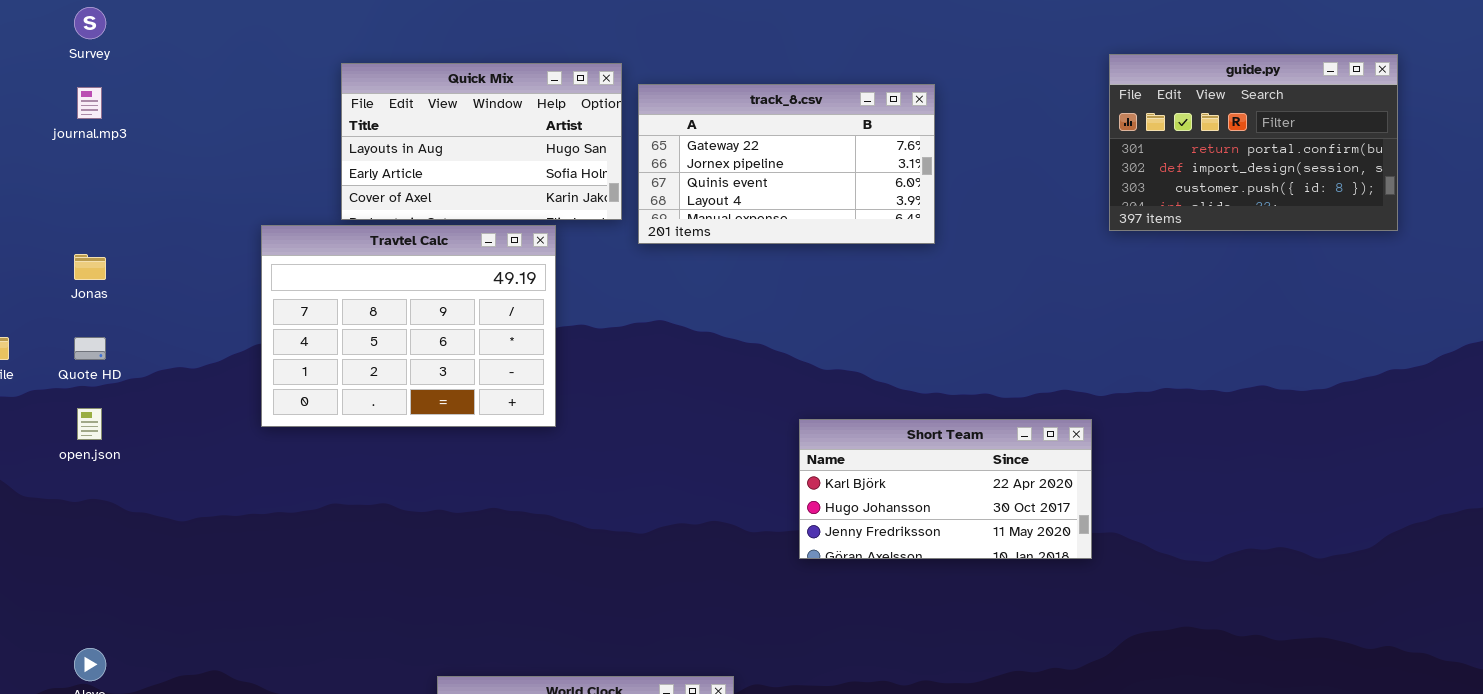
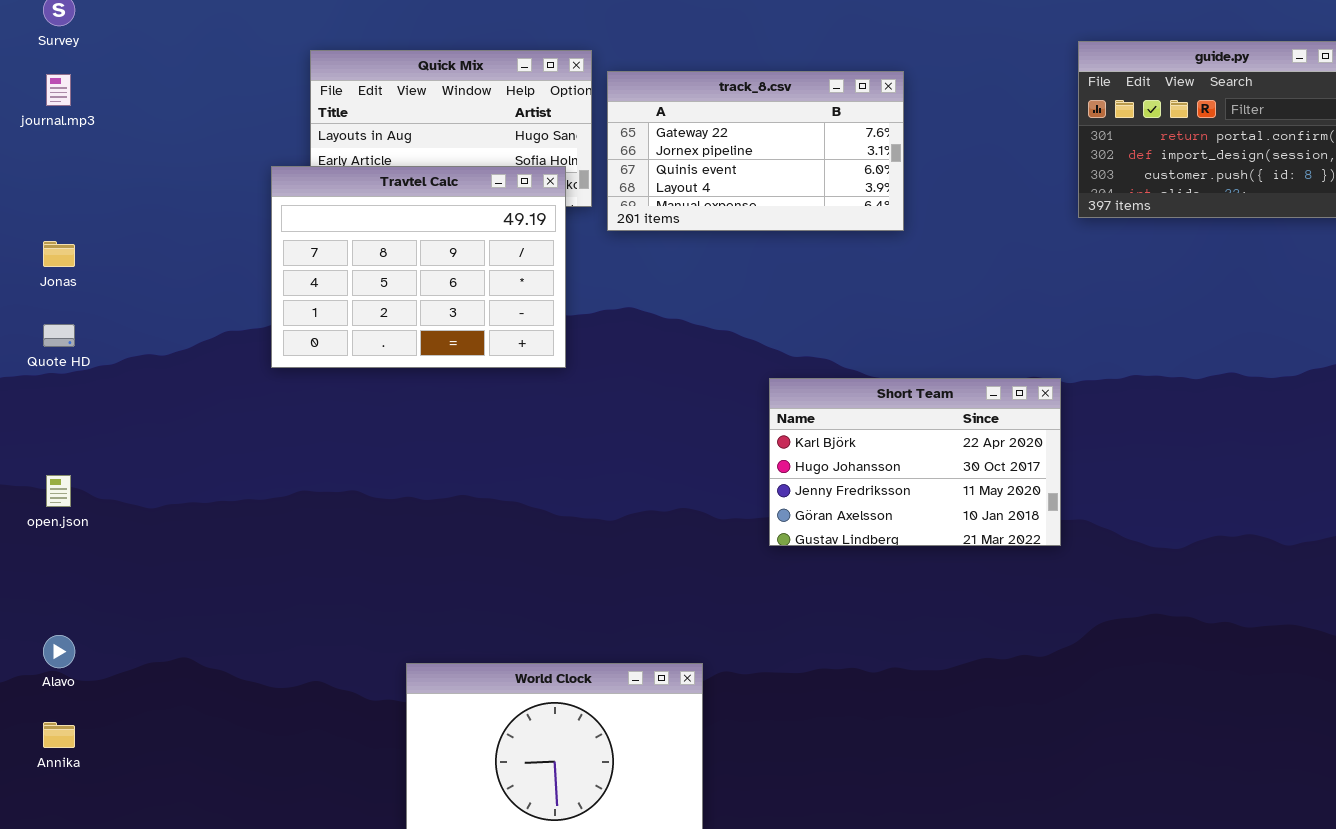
Travtel Calc: [261,225,556,427] -> [271,166,566,368], moved
open.json: [77,408,102,440] -> [46,475,71,507], moved
Short Team: [799,419,1092,559] -> [769,378,1061,546], resized

